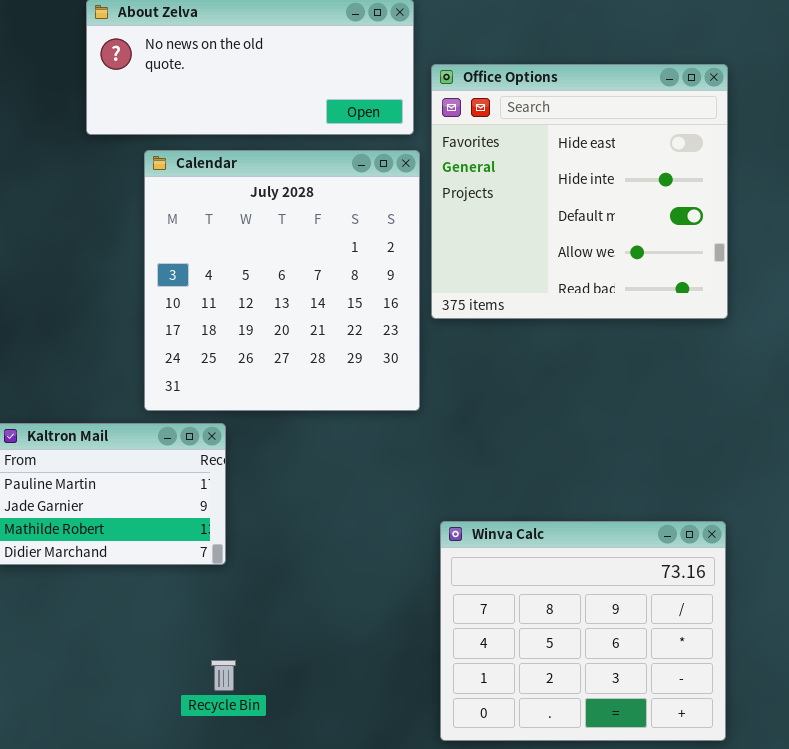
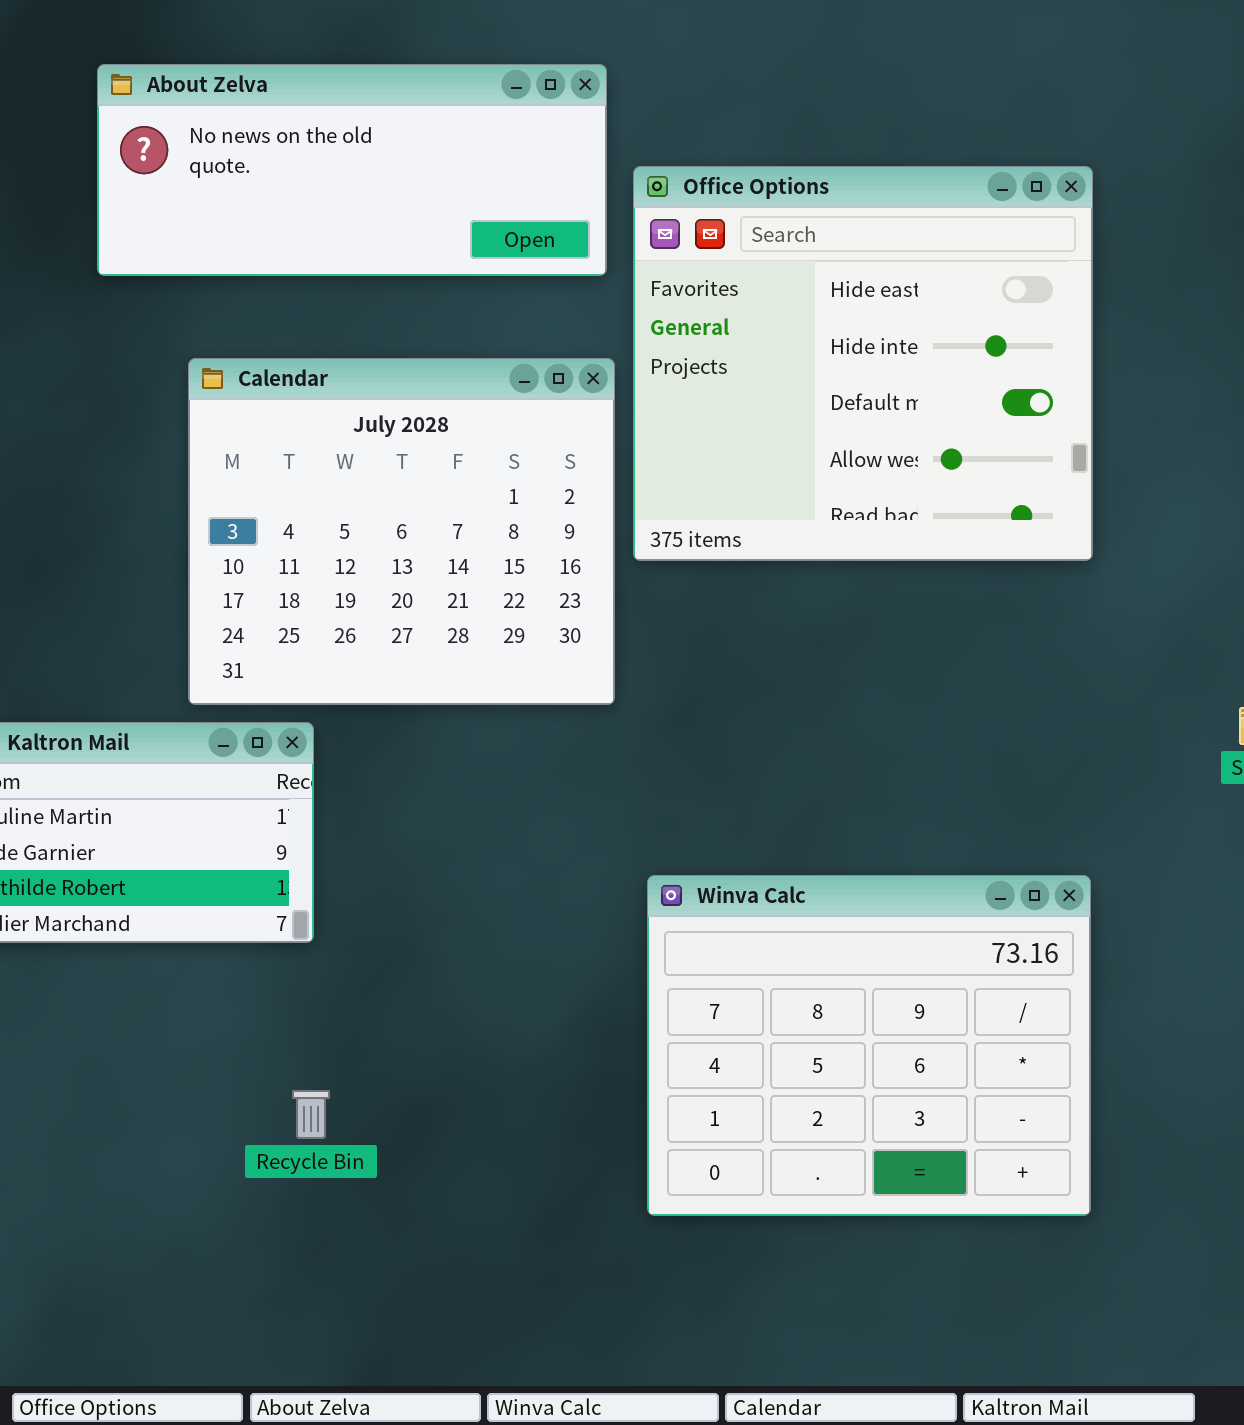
Calendar: [144,150,420,411] -> [188,358,615,705], resized

